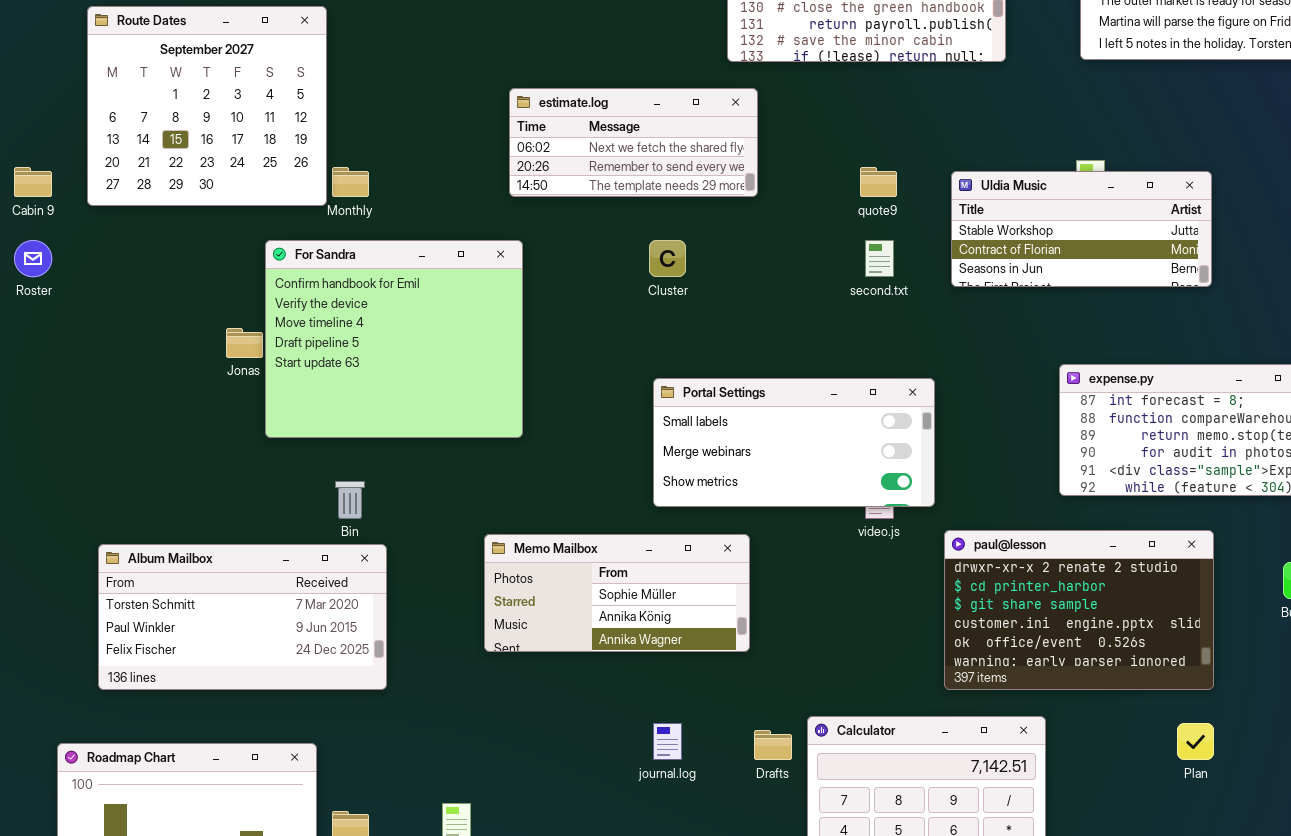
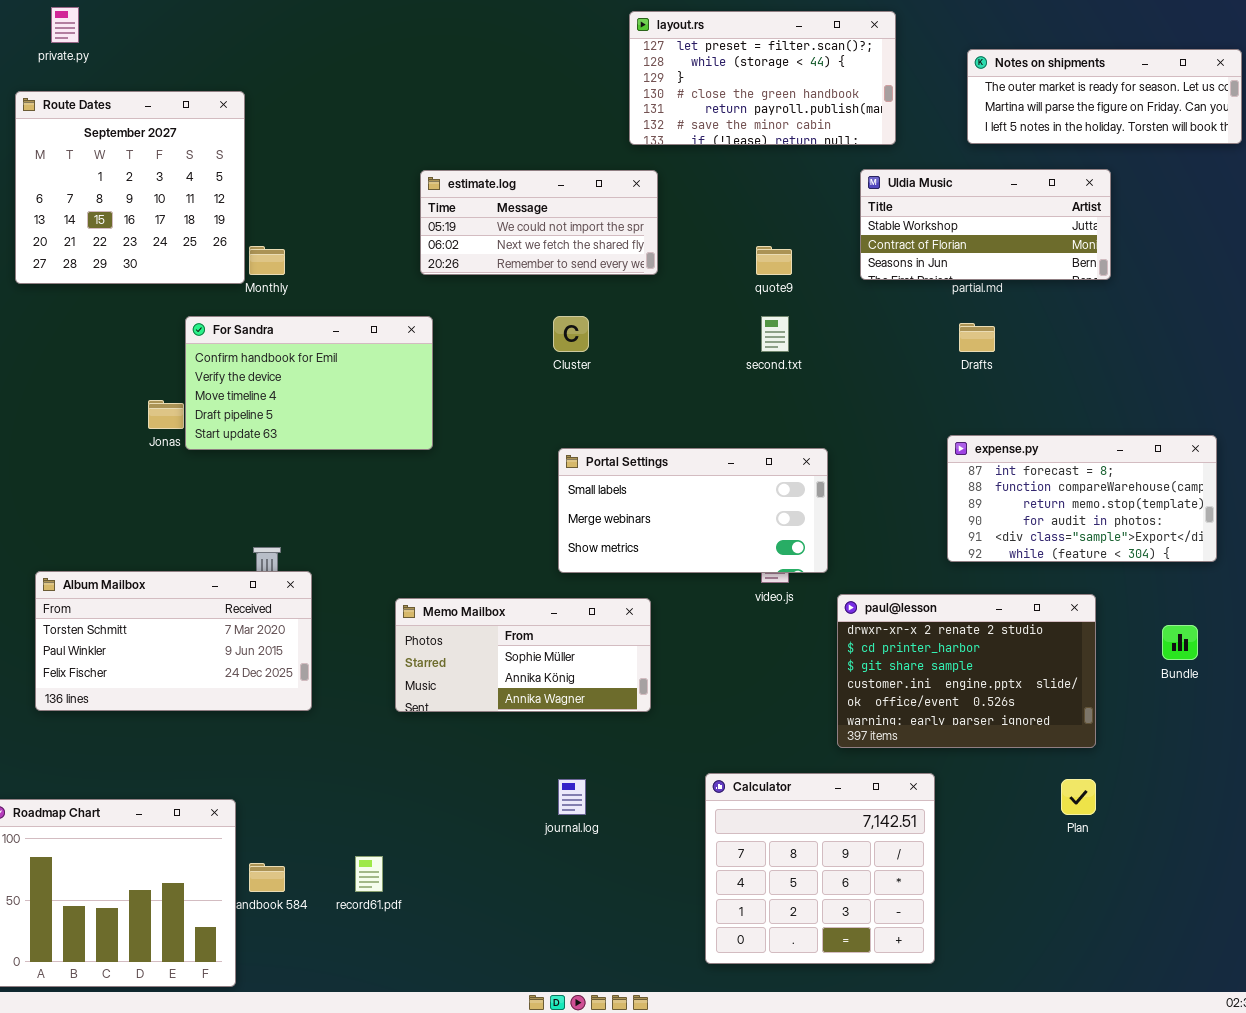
estimate.log: [509,88,758,197] -> [420,170,658,275], scrolled up 1 row
Uldia Music: [951,171,1212,287] -> [860,169,1111,280], moved
For Sandra: [265,240,523,438] -> [185,316,433,450], resized
Album Mailbox: [98,544,387,690] -> [35,571,312,711], moved
Drafts: [754,730,792,760] -> [959,323,995,352], moved

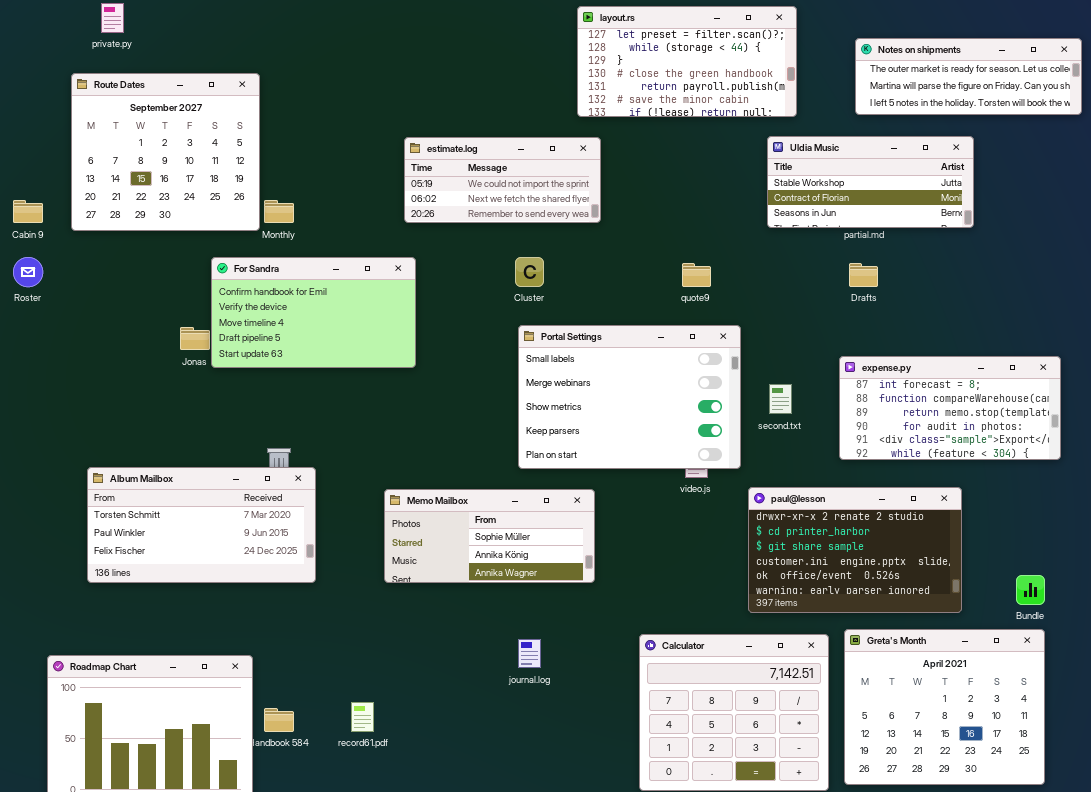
quote9: [756,246,792,275] -> [682,263,711,287], moved
second.txt: [761,316,789,352] -> [769,384,792,414], moved
Portal Settings: [558,448,828,573] -> [518,325,741,469], resized
Bundle: [1162,625,1198,660] -> [1016,575,1045,605], moved
Greta's Month: none -> [844,629,1045,785], opened

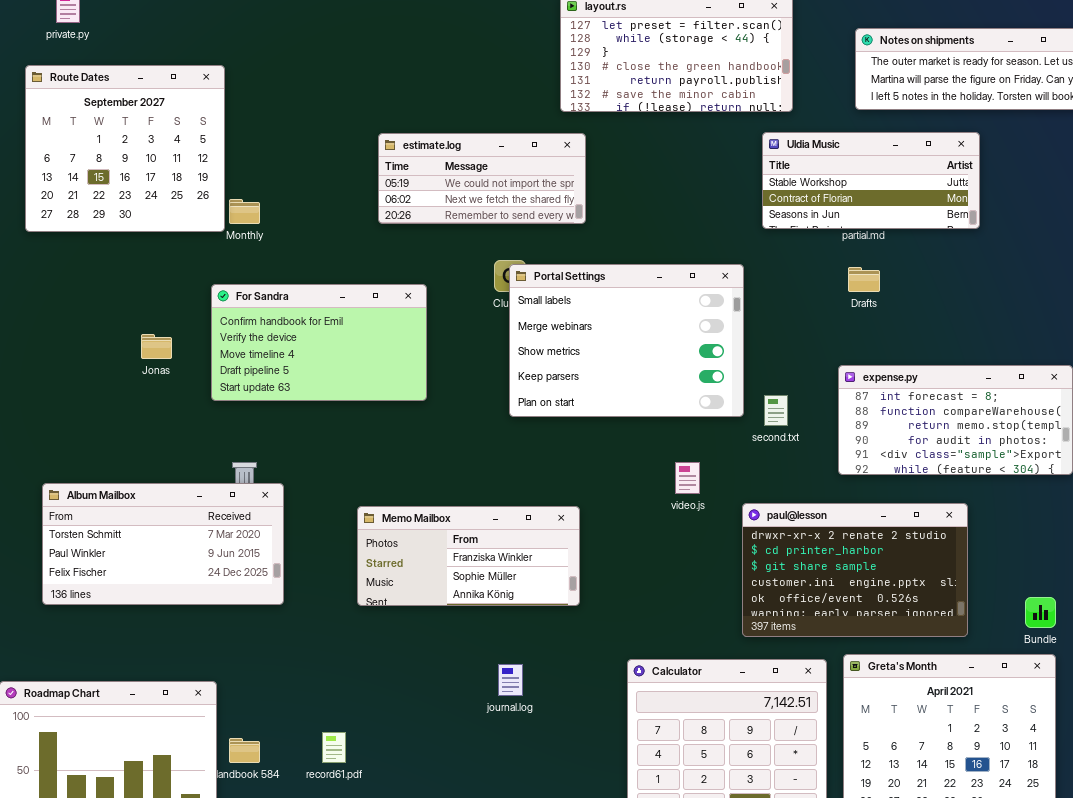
For Sandra: [211,257,416,368] -> [211,284,427,401], moved
Portal Settings: [518,325,741,469] -> [509,264,744,417], moved
Memo Mailbox: [384,489,595,583] -> [357,506,580,606], scrolled up 1 row

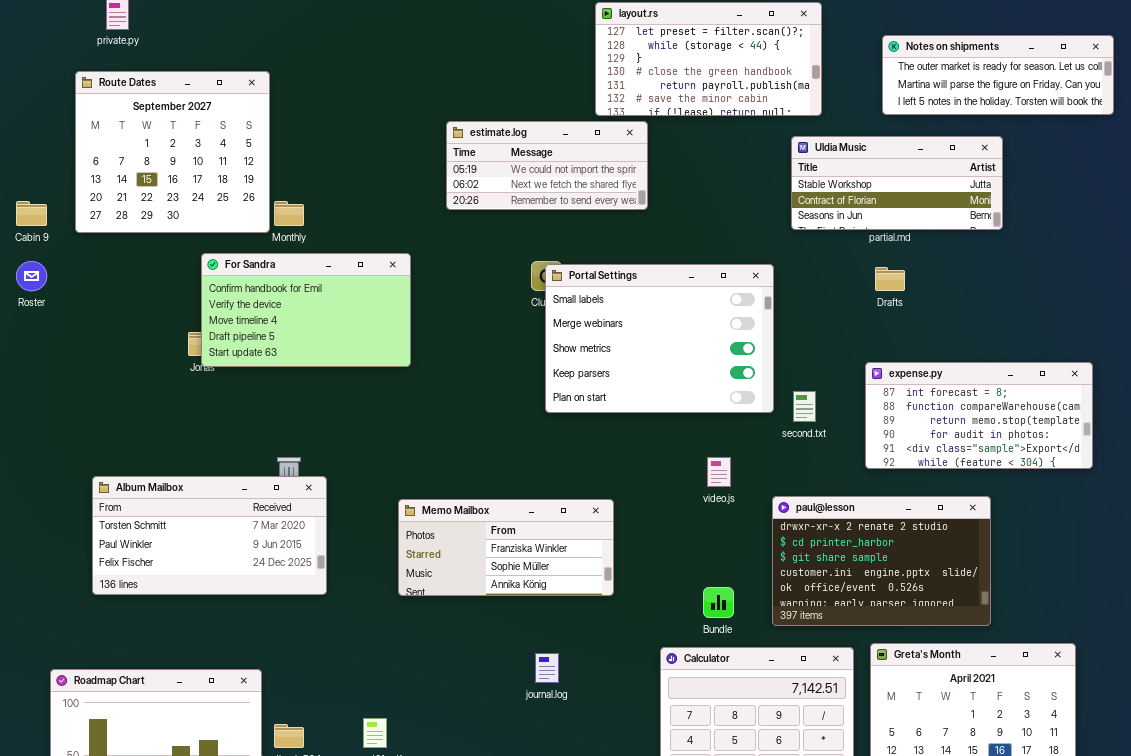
estimate.log: [378,133,586,224] -> [446,121,648,210], moved
For Sandra: [211,284,427,401] -> [201,253,411,367], moved
Bundle: [1025,597,1056,628] -> [703,587,734,618], moved

